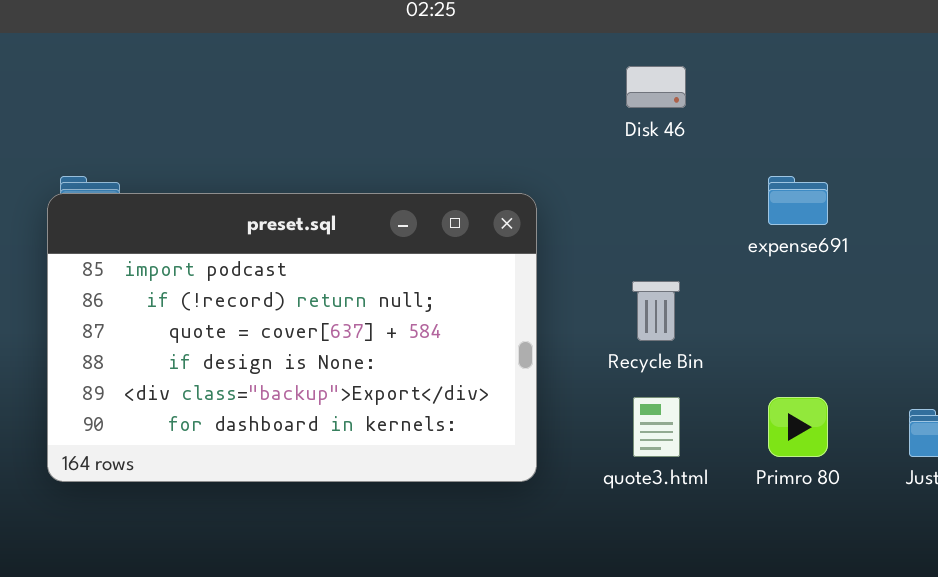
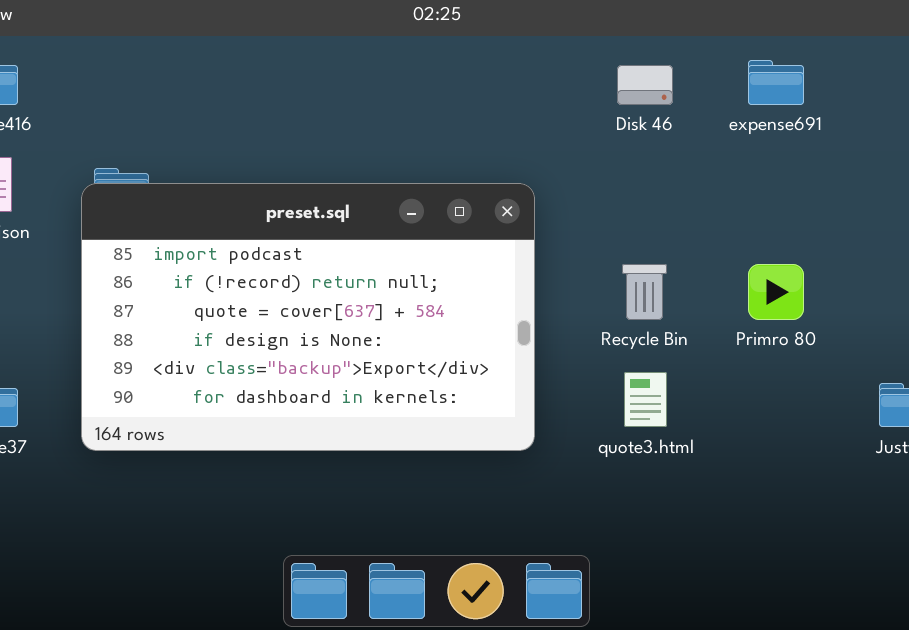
expense691: [768,176,828,225] -> [748,60,804,105], moved
Primro 80: [768,397,828,457] -> [748,264,804,320], moved

